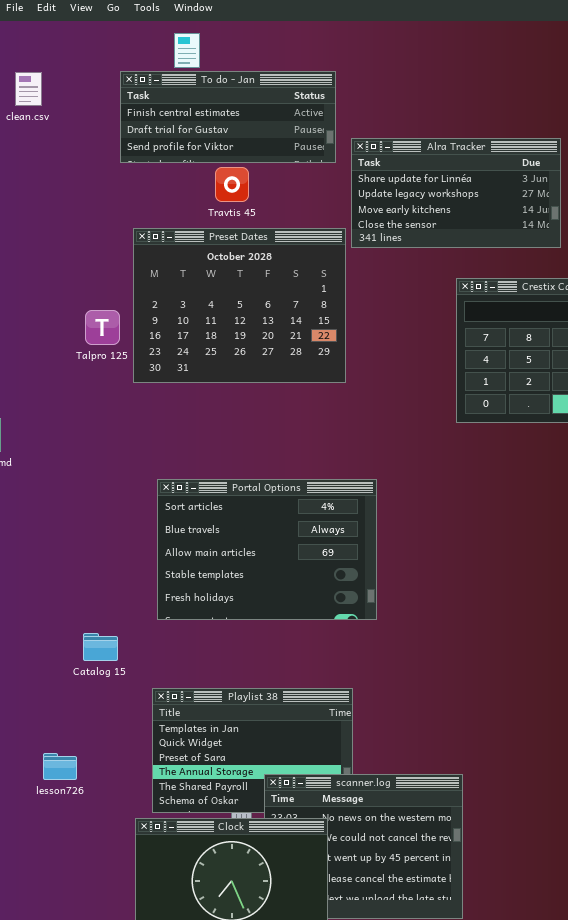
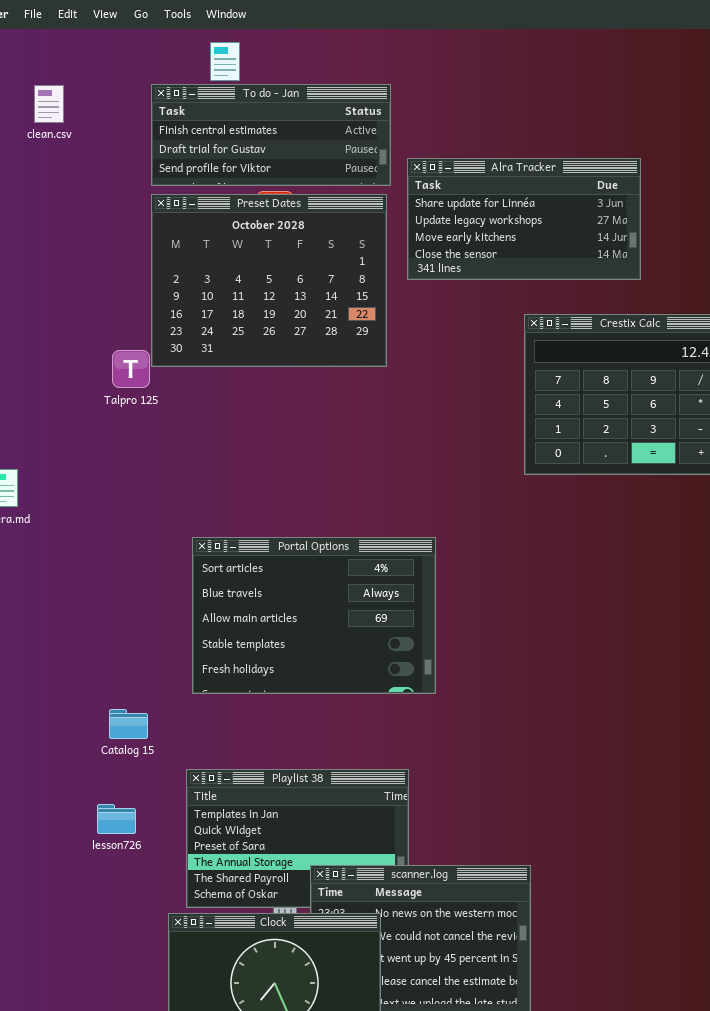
Preset Dates: [133,228,346,383] -> [151,194,387,367], moved
lesson726: [43,753,77,780] -> [97,804,136,834], moved

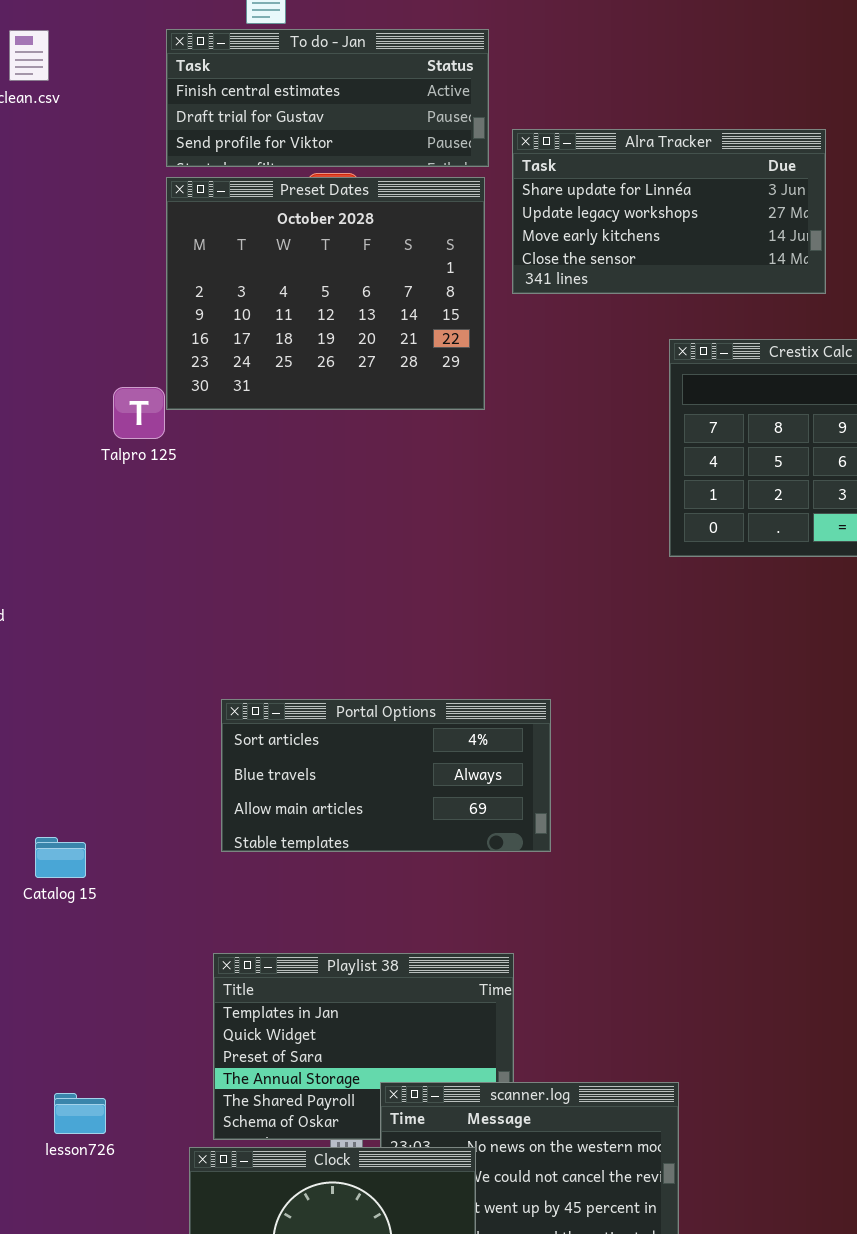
Portal Options: [192,537,436,694] -> [221,699,551,852], resized
Catalog 15: [109,709,148,739] -> [35,837,86,878], moved
lesson726: [97,804,136,834] -> [54,1093,106,1134], moved

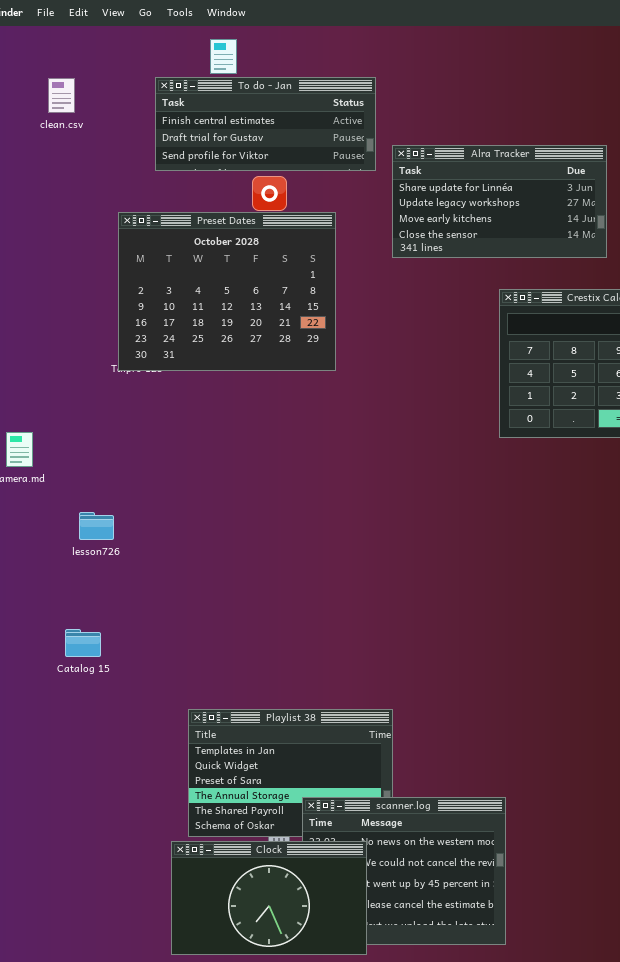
Preset Dates: [166,177,485,410] -> [118,212,336,371], moved
Portal Options: [221,699,551,852] -> none, closed
lesson726: [54,1093,106,1134] -> [79,512,114,540], moved

